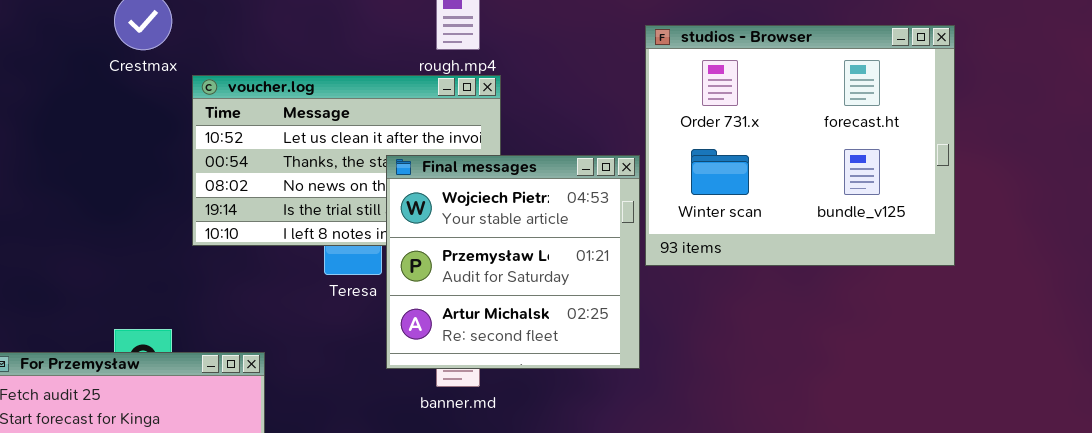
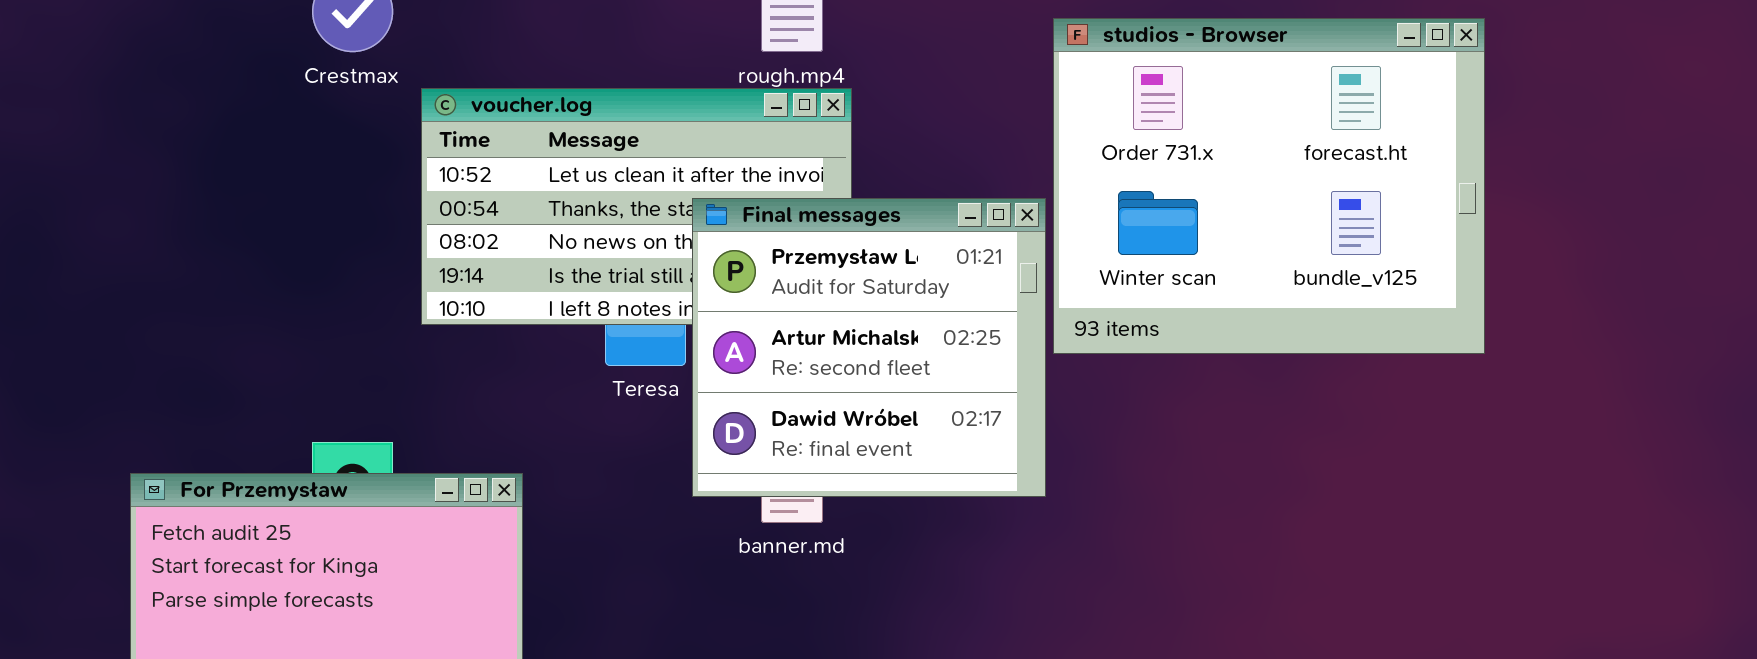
Final messages: [386,155,640,369] -> [692,198,1046,497], scrolled down 1 row

